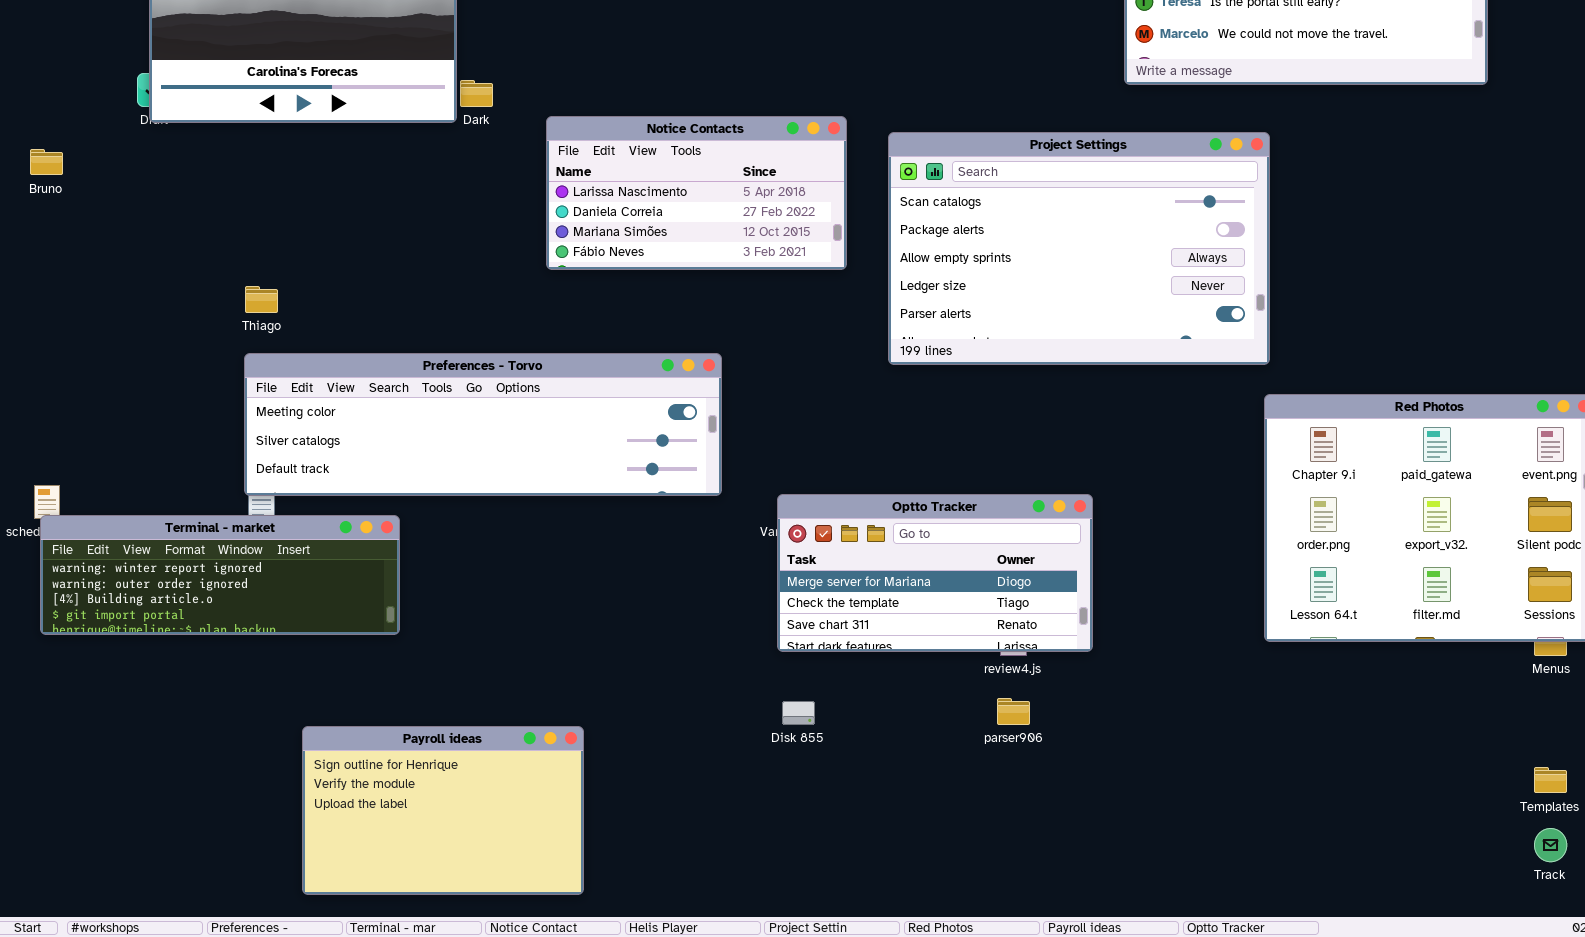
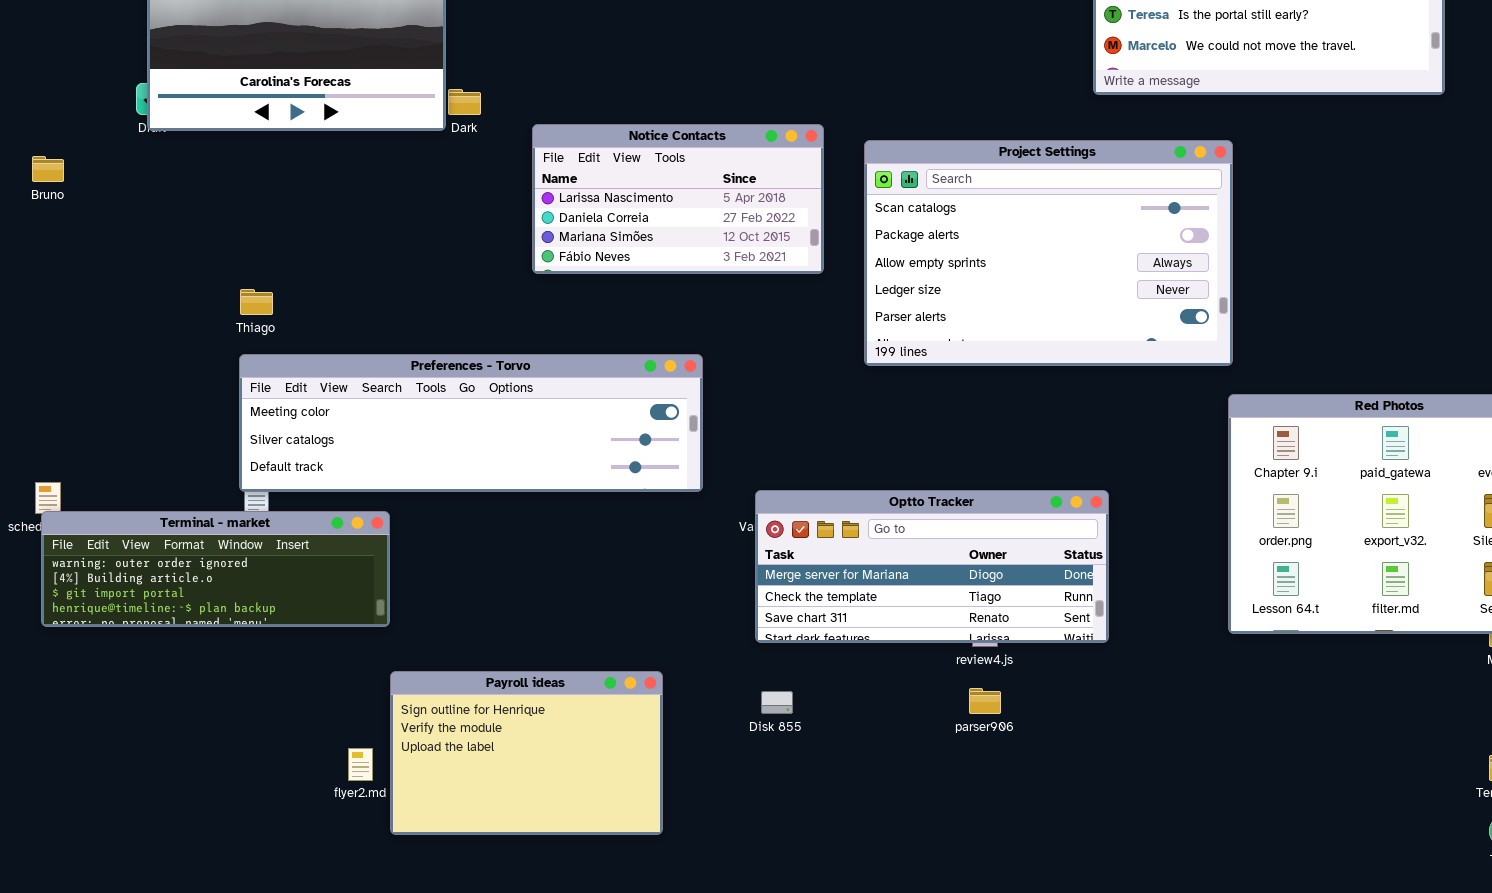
Optto Tracker: [777,494,1093,652] -> [755,490,1109,643], resized
Terminal - market: [40,515,400,635] -> [41,511,390,627], scrolled down 1 row
Payroll ideas: [302,726,584,895] -> [390,671,663,835], moved

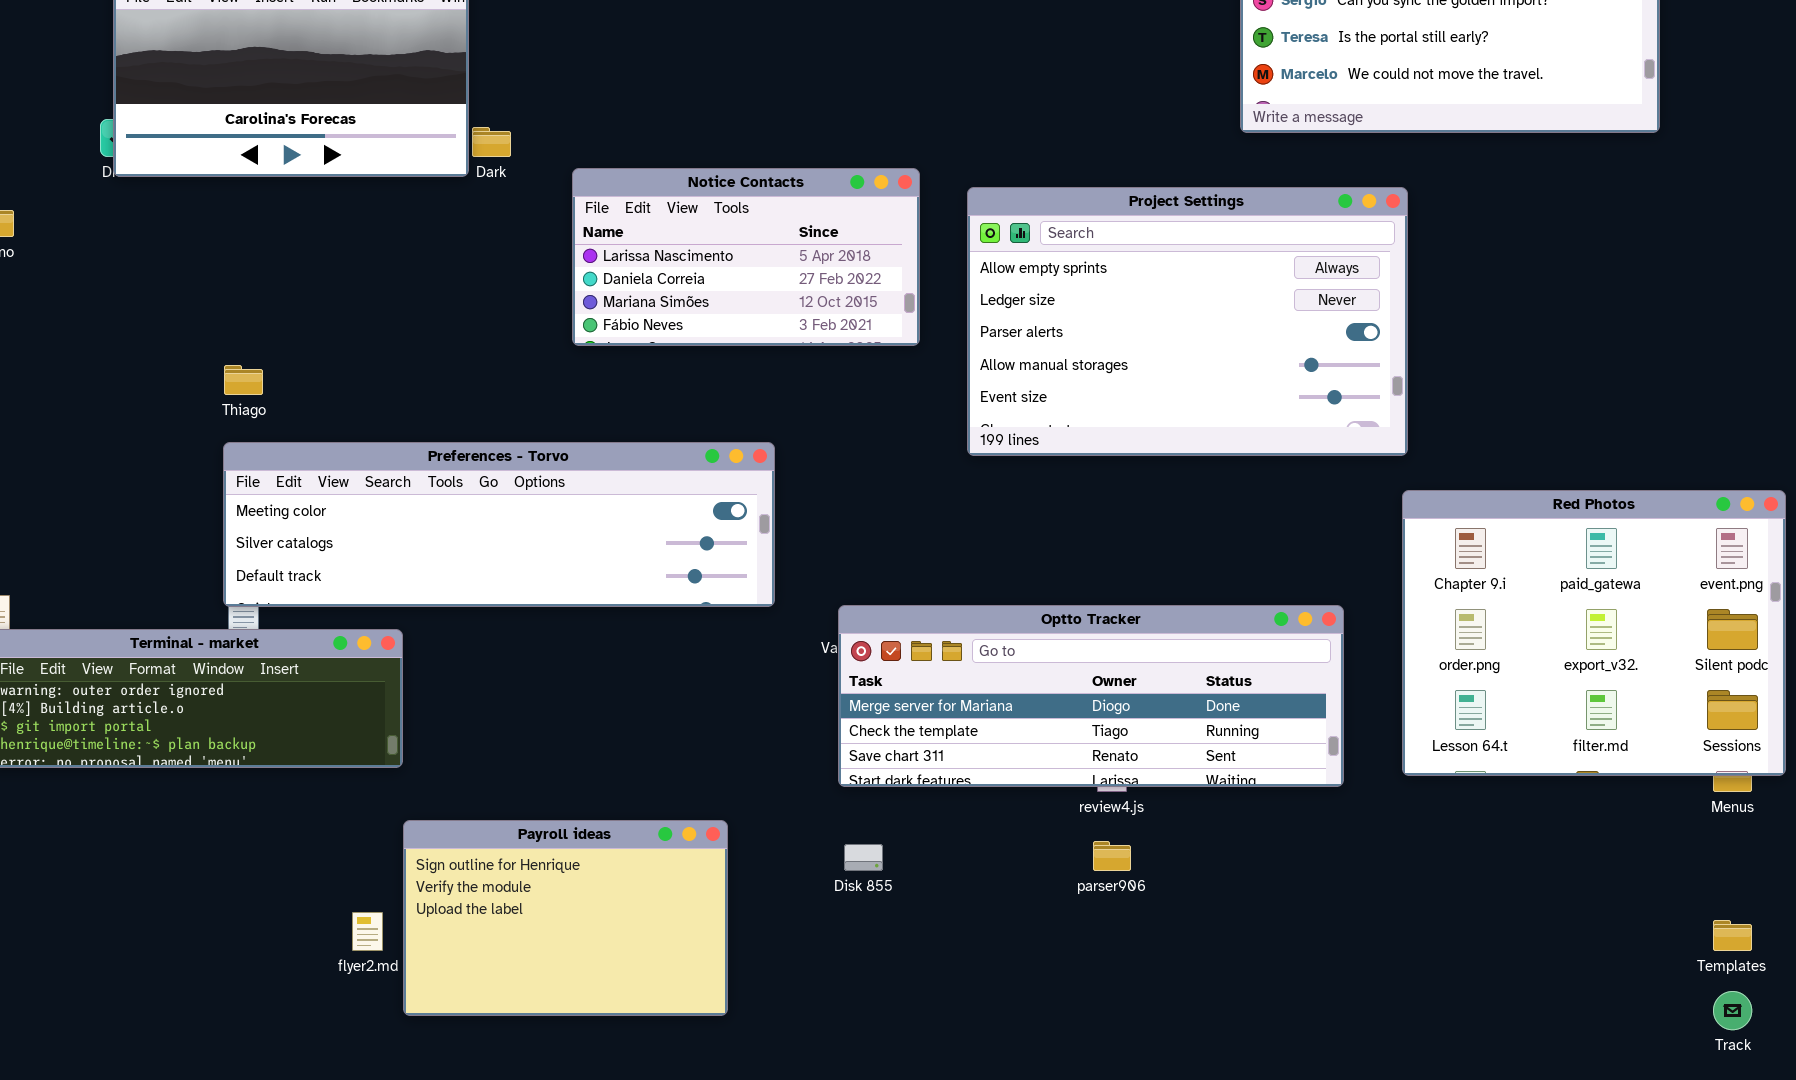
Project Settings: [864,140,1233,366] -> [967,187,1408,456], scrolled down 2 rows
Optto Tracker: [755,490,1109,643] -> [838,605,1344,787], resized

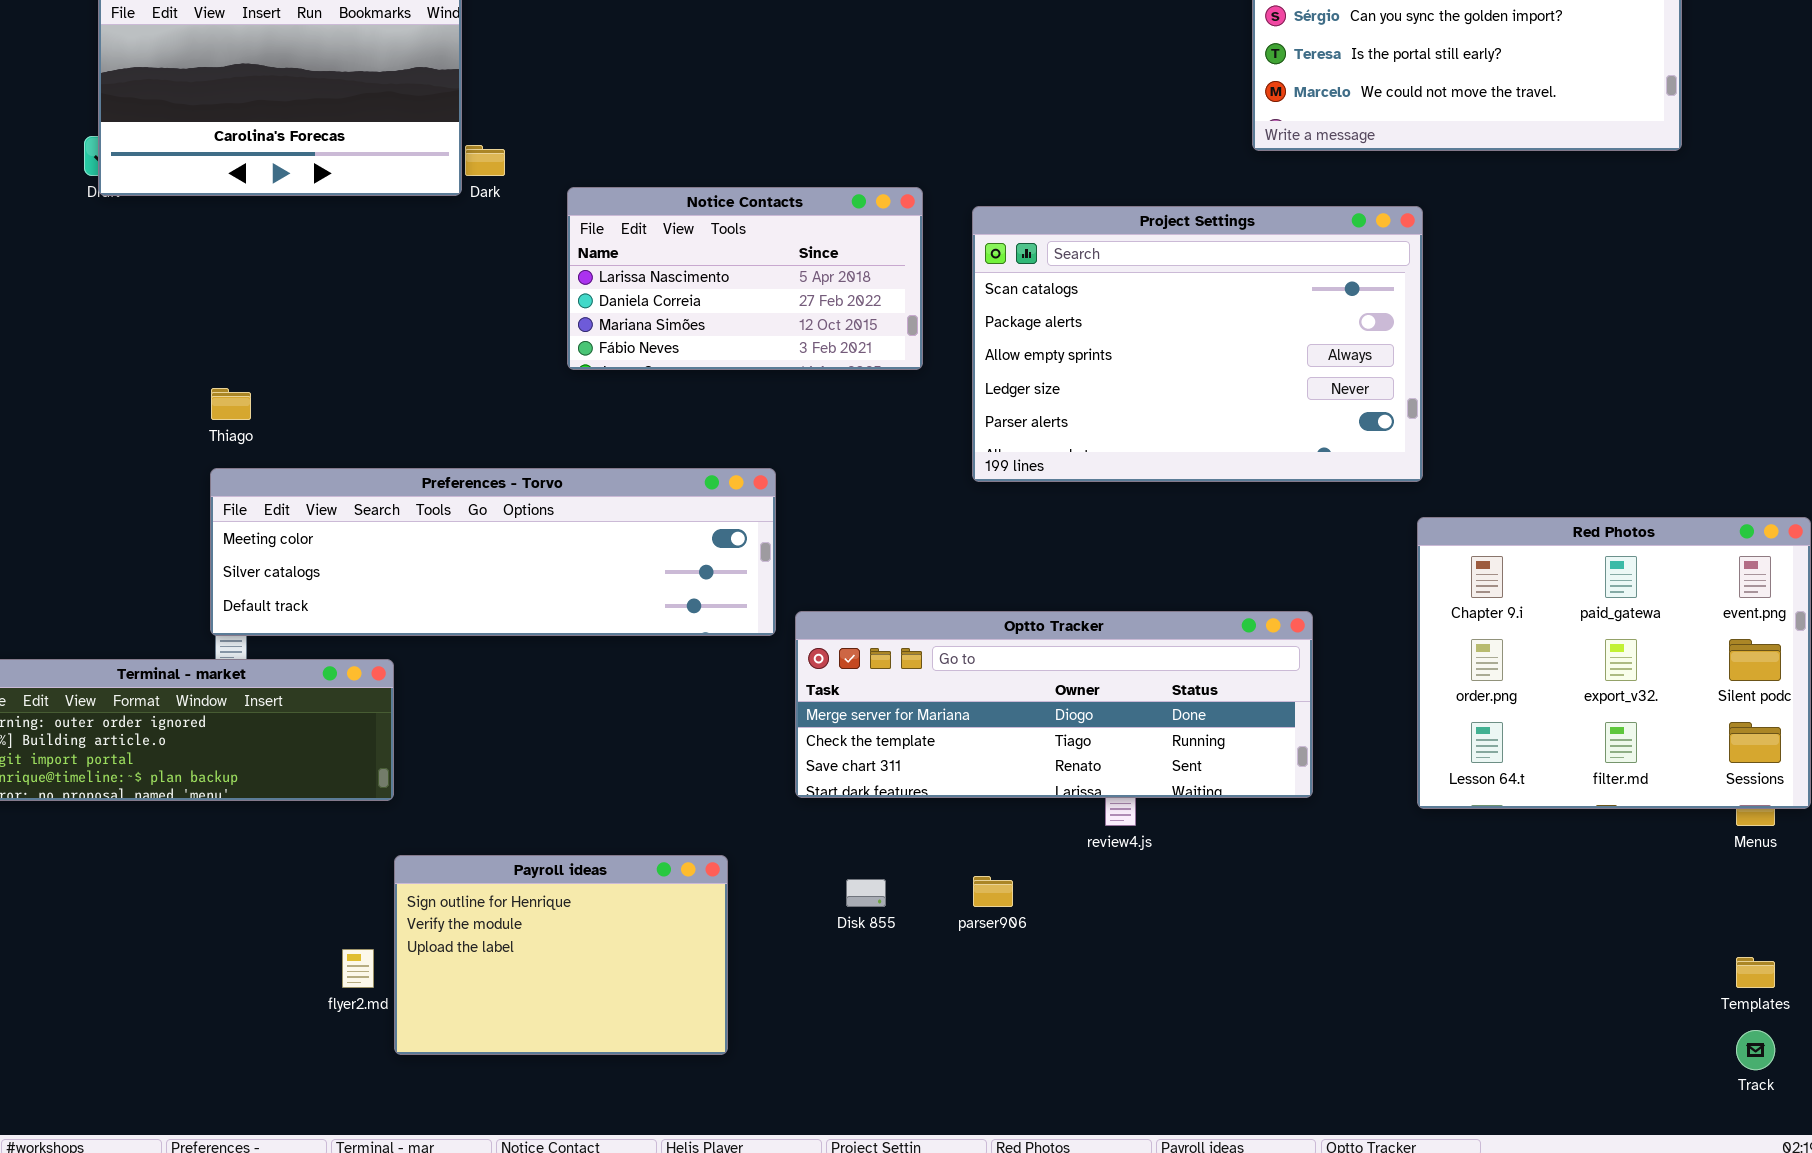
Project Settings: [967,187,1408,456] -> [972,206,1423,482], scrolled up 2 rows
Optto Tracker: [838,605,1344,787] -> [795,611,1313,798], moved
parser906: [1093,841,1131,871] -> [973,876,1013,907], moved

